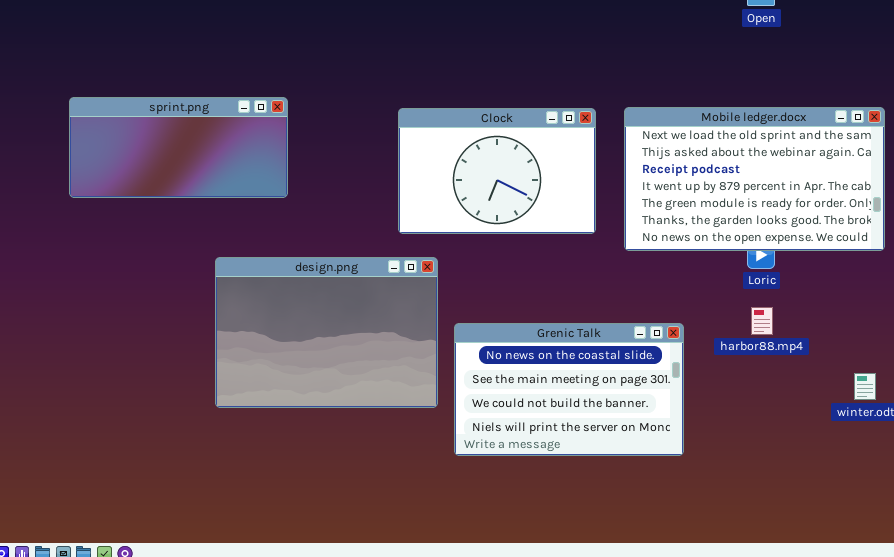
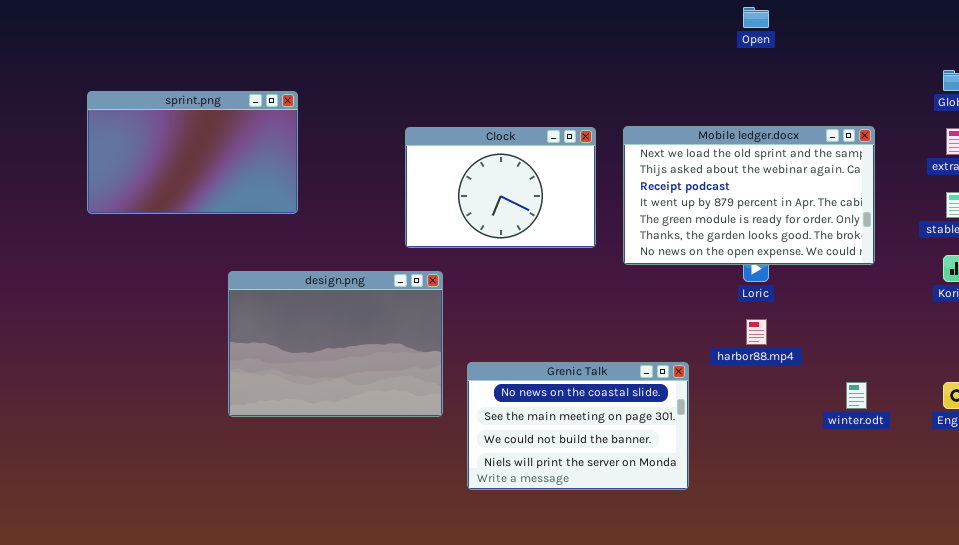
sprint.png: [69,97,288,198] -> [87,91,298,214], resized
Grenic Talk: [454,323,684,456] -> [467,362,689,490], moved

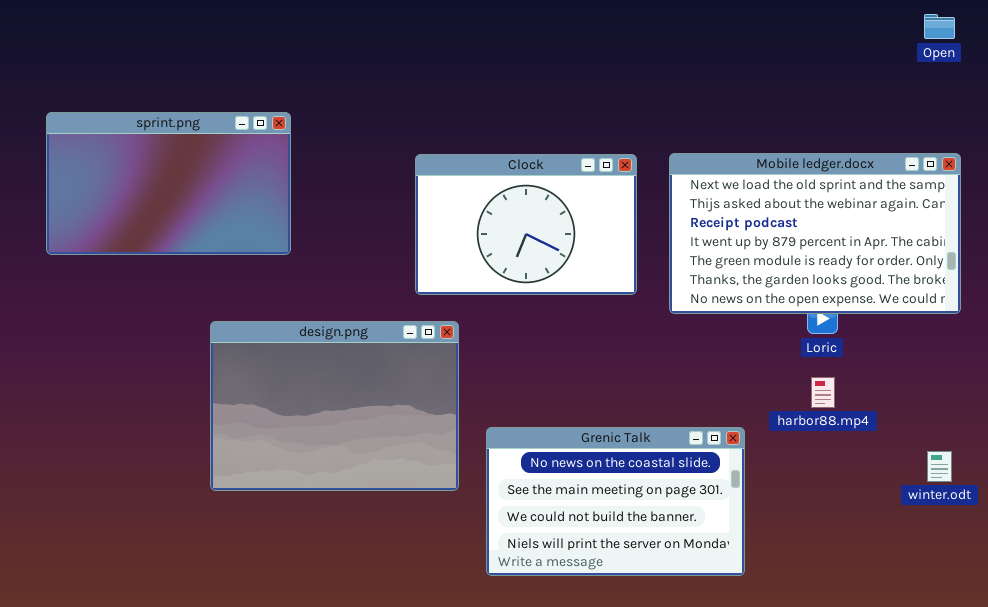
Open: [743,7,769,28] -> [924,14,955,39], moved

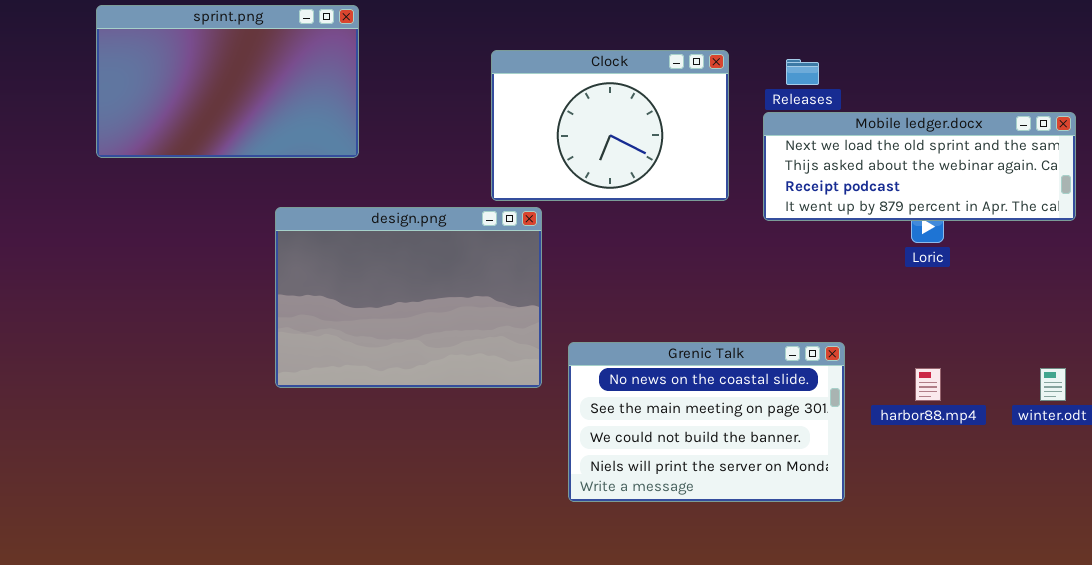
Mobile ledger.docx: [669,153,961,314] -> [763,112,1076,221], resized
design.png: [210,321,459,491] -> [275,207,542,388], moved
harbor88.mp4: [811,377,835,408] -> [915,368,941,401], moved

